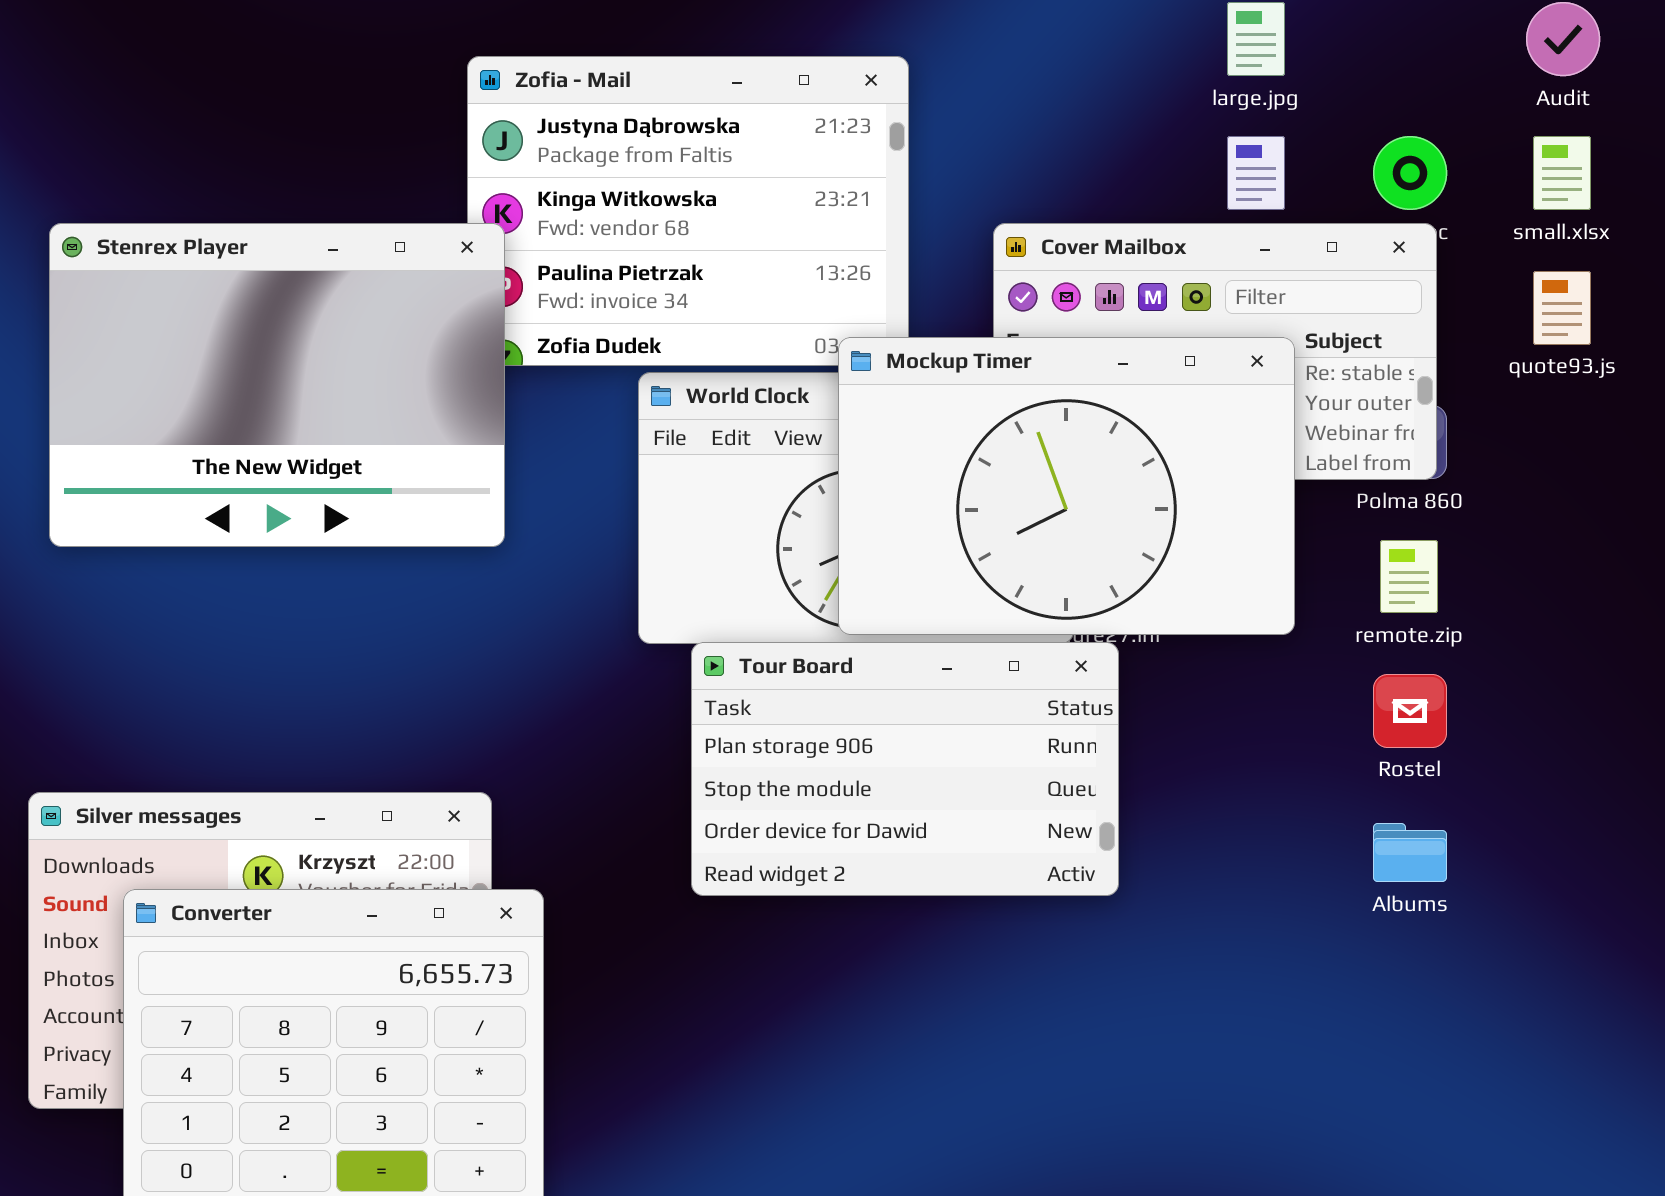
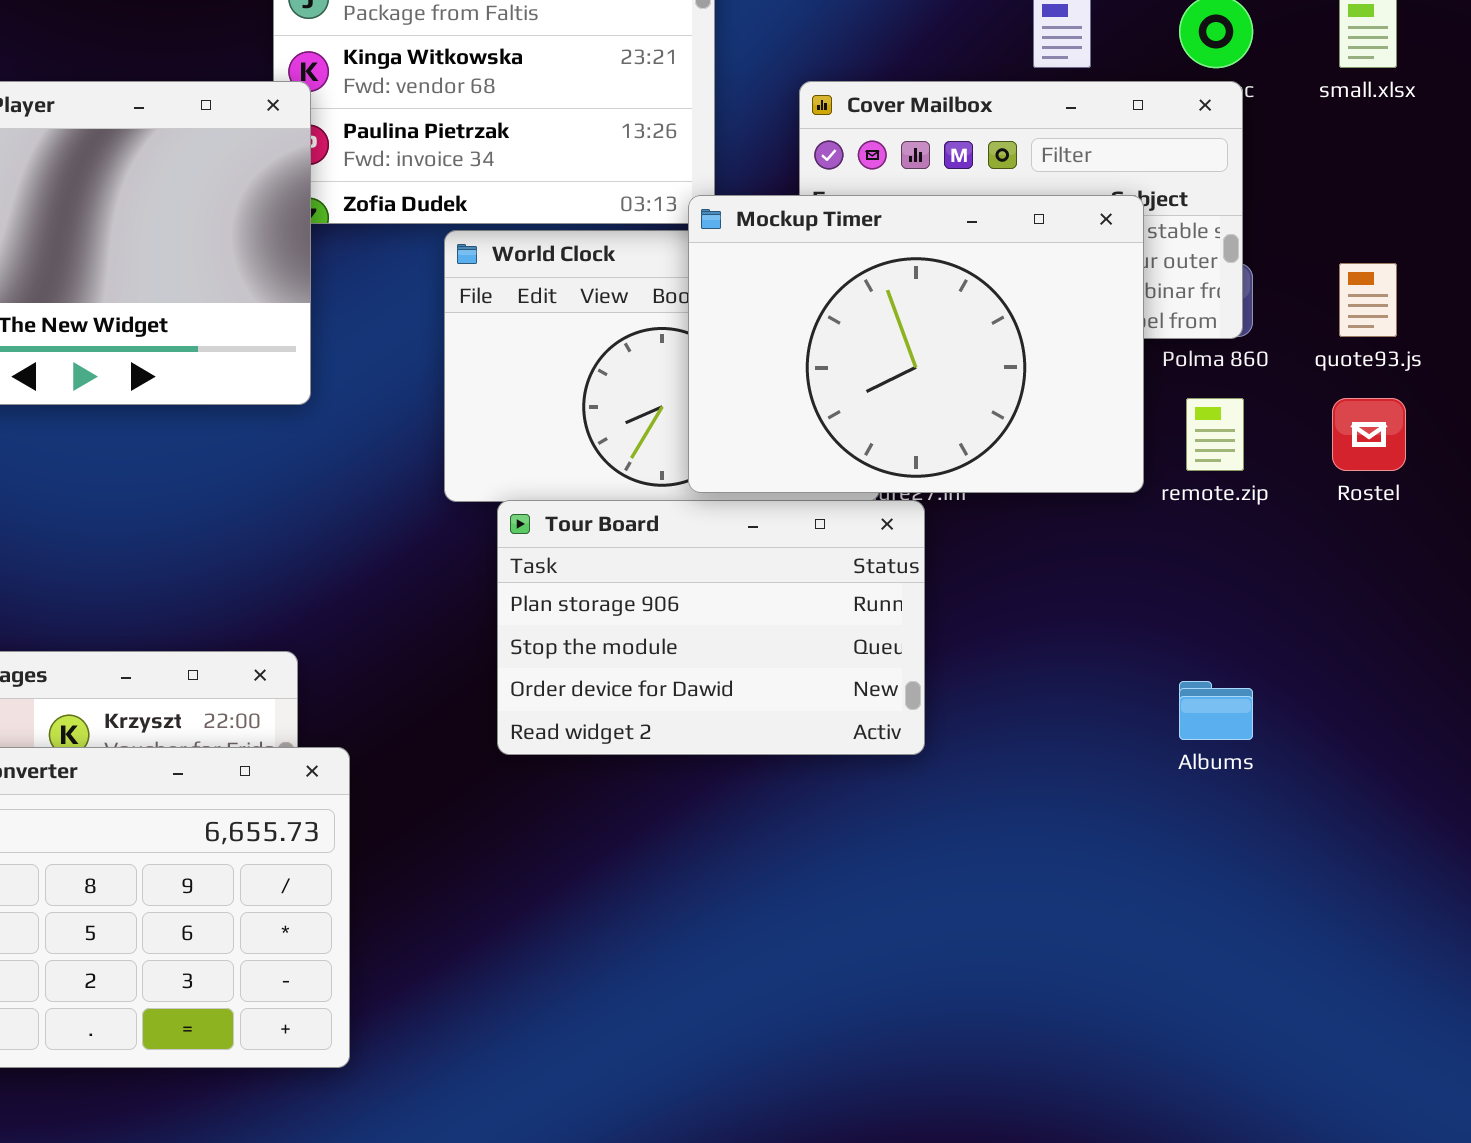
quote93.js: [1533,271,1591,345] -> [1339,263,1397,337], moved
Mockup Timer: [838,337,1295,635] -> [688,195,1144,493], moved
Rostel: [1373,674,1447,748] -> [1332,398,1406,471], moved

